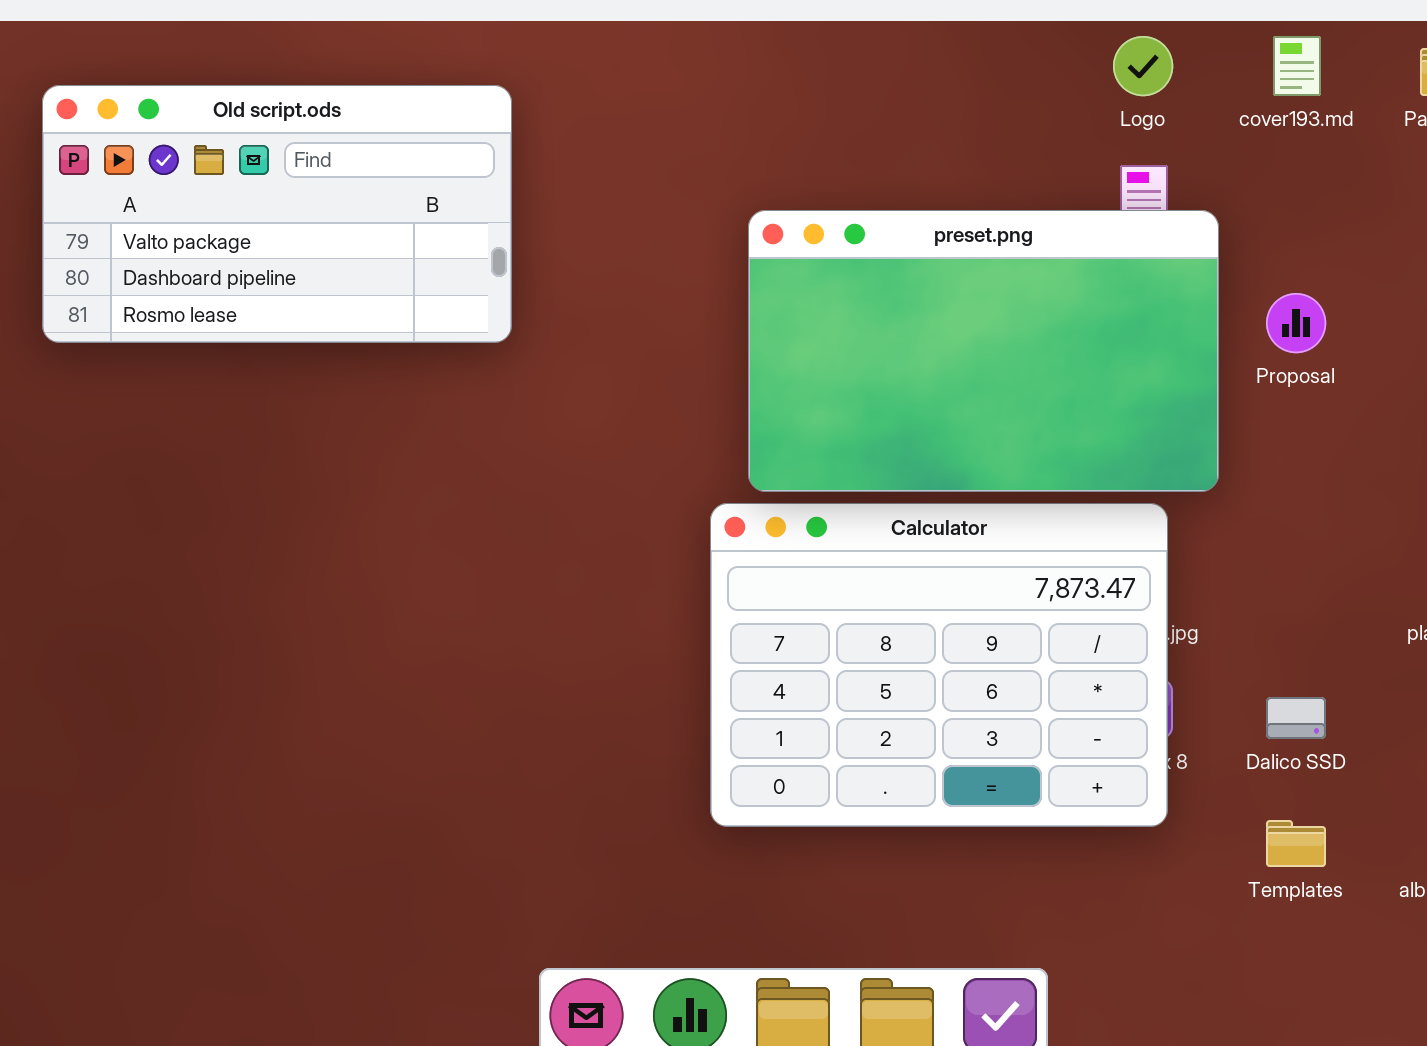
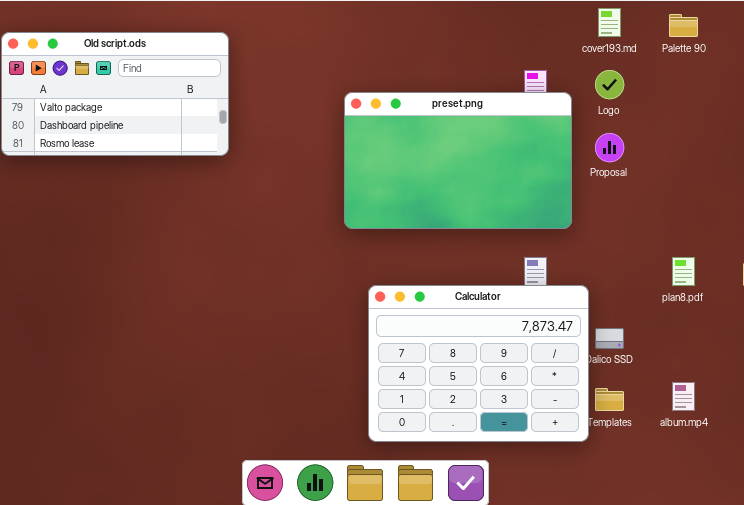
Logo: [1113,36,1173,96] -> [595,70,624,99], moved
Calculator: [710,503,1168,827] -> [368,285,589,442], moved

